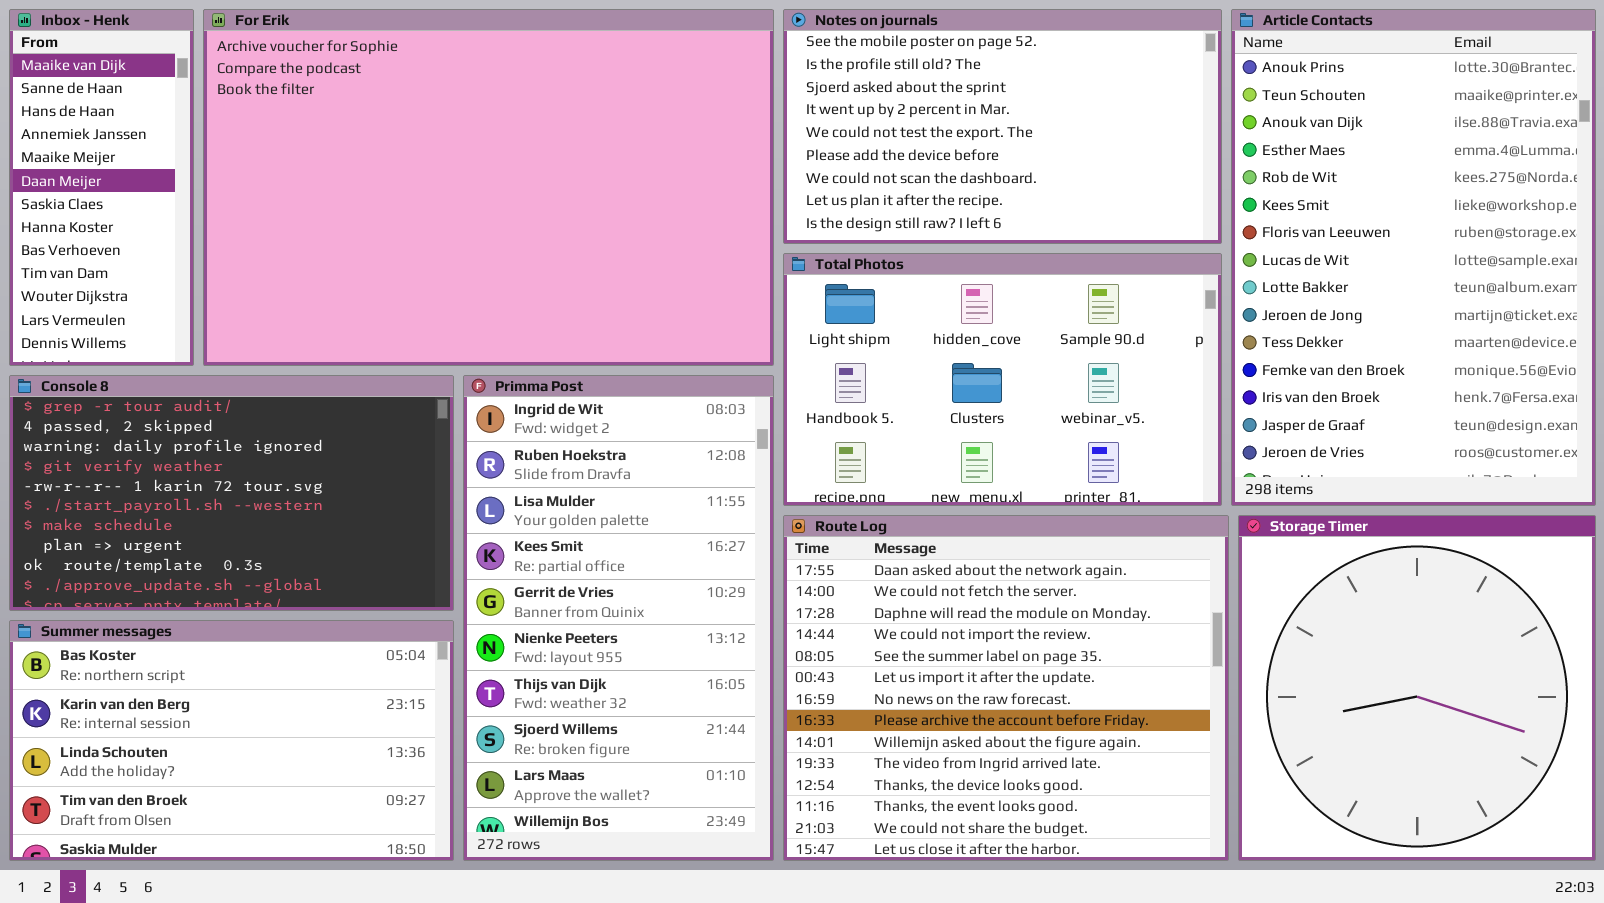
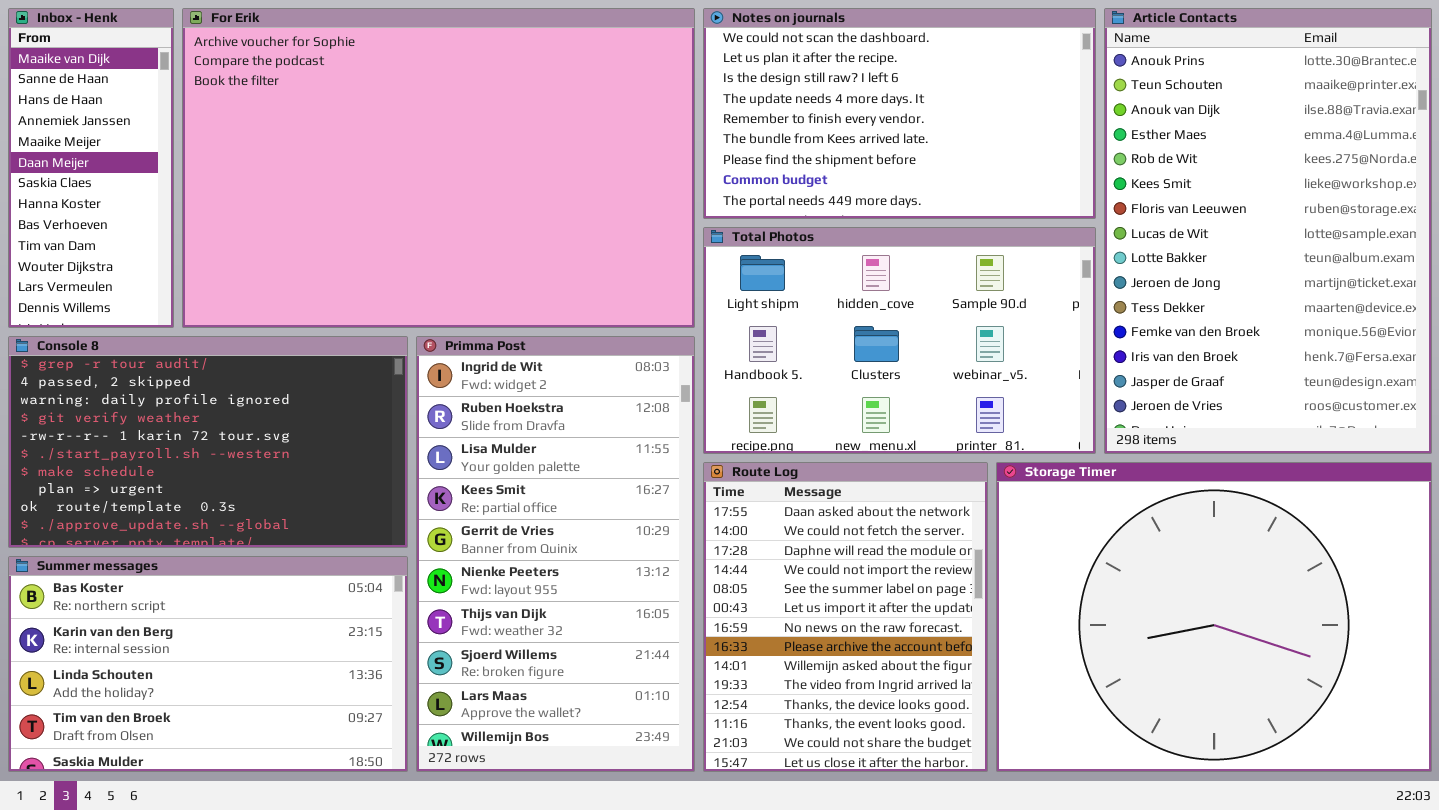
Notes on journals: [783,9,1222,244] -> [703,8,1096,219], scrolled down 6 rows
Route Log: [783,515,1229,861] -> [703,462,988,772], resized
Storage Timer: [1238,515,1596,861] -> [996,462,1432,772], resized

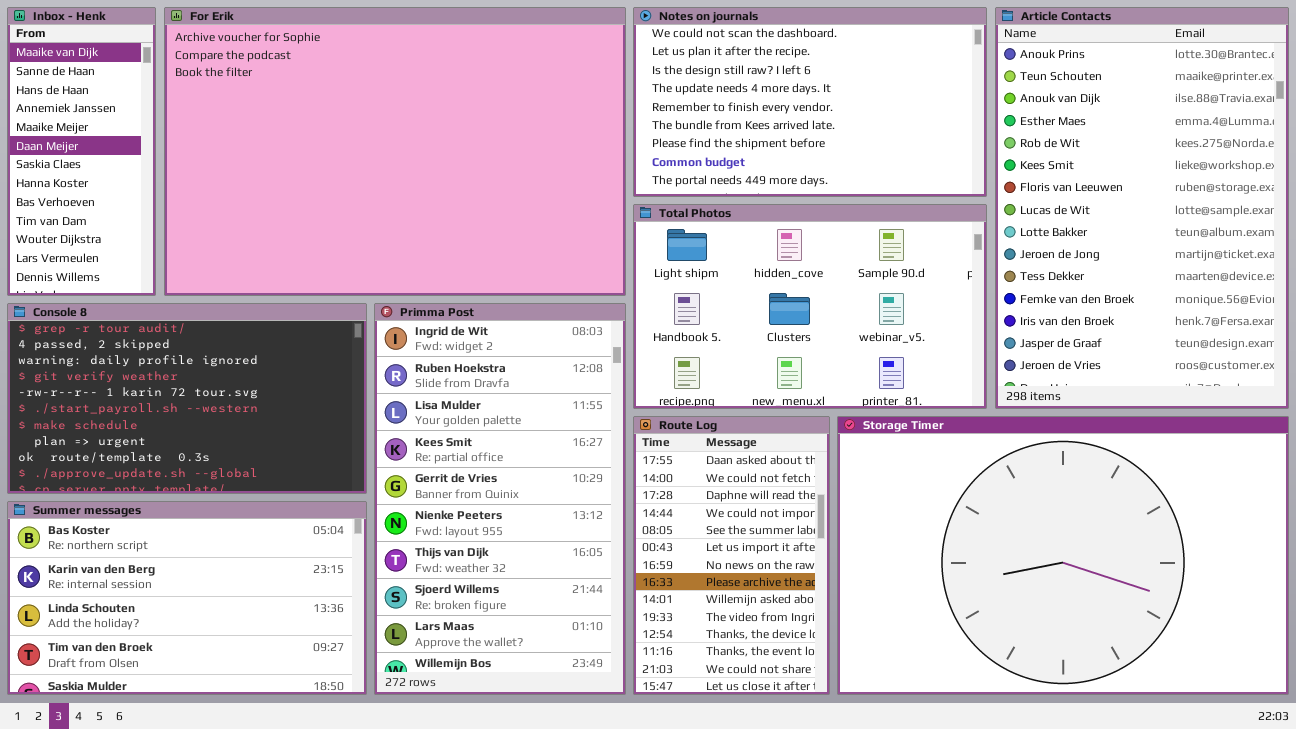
Route Log: [703,462,988,772] -> [633,416,830,695], resized
Storage Timer: [996,462,1432,772] -> [837,416,1289,695], resized

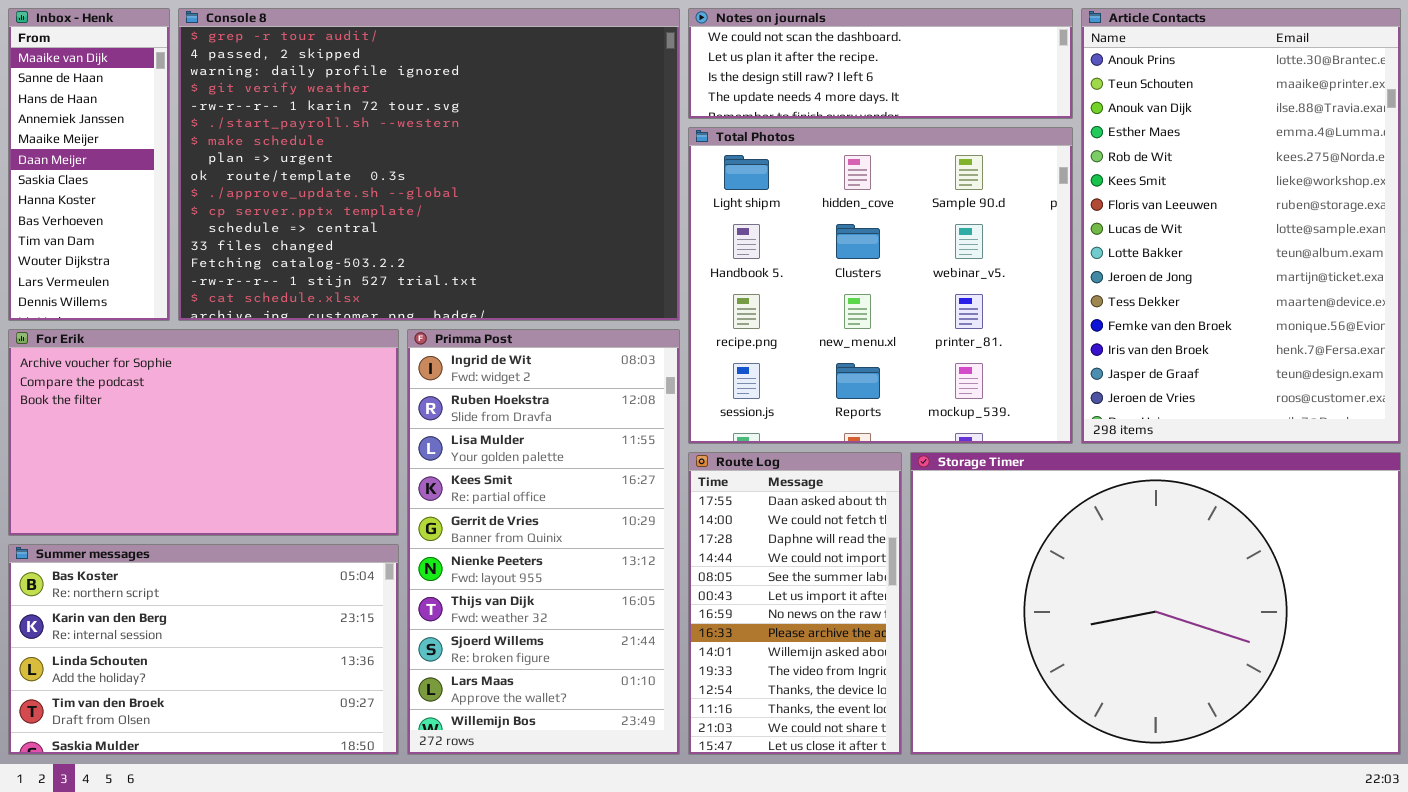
For Erik: [164,7,626,296] -> [8,329,399,536], moved, resized
Notes on journals: [633,7,987,197] -> [688,8,1073,119], resized
Total Photos: [633,204,987,409] -> [688,127,1073,444], resized
Console 8: [7,303,367,494] -> [178,8,680,321], moved, resized

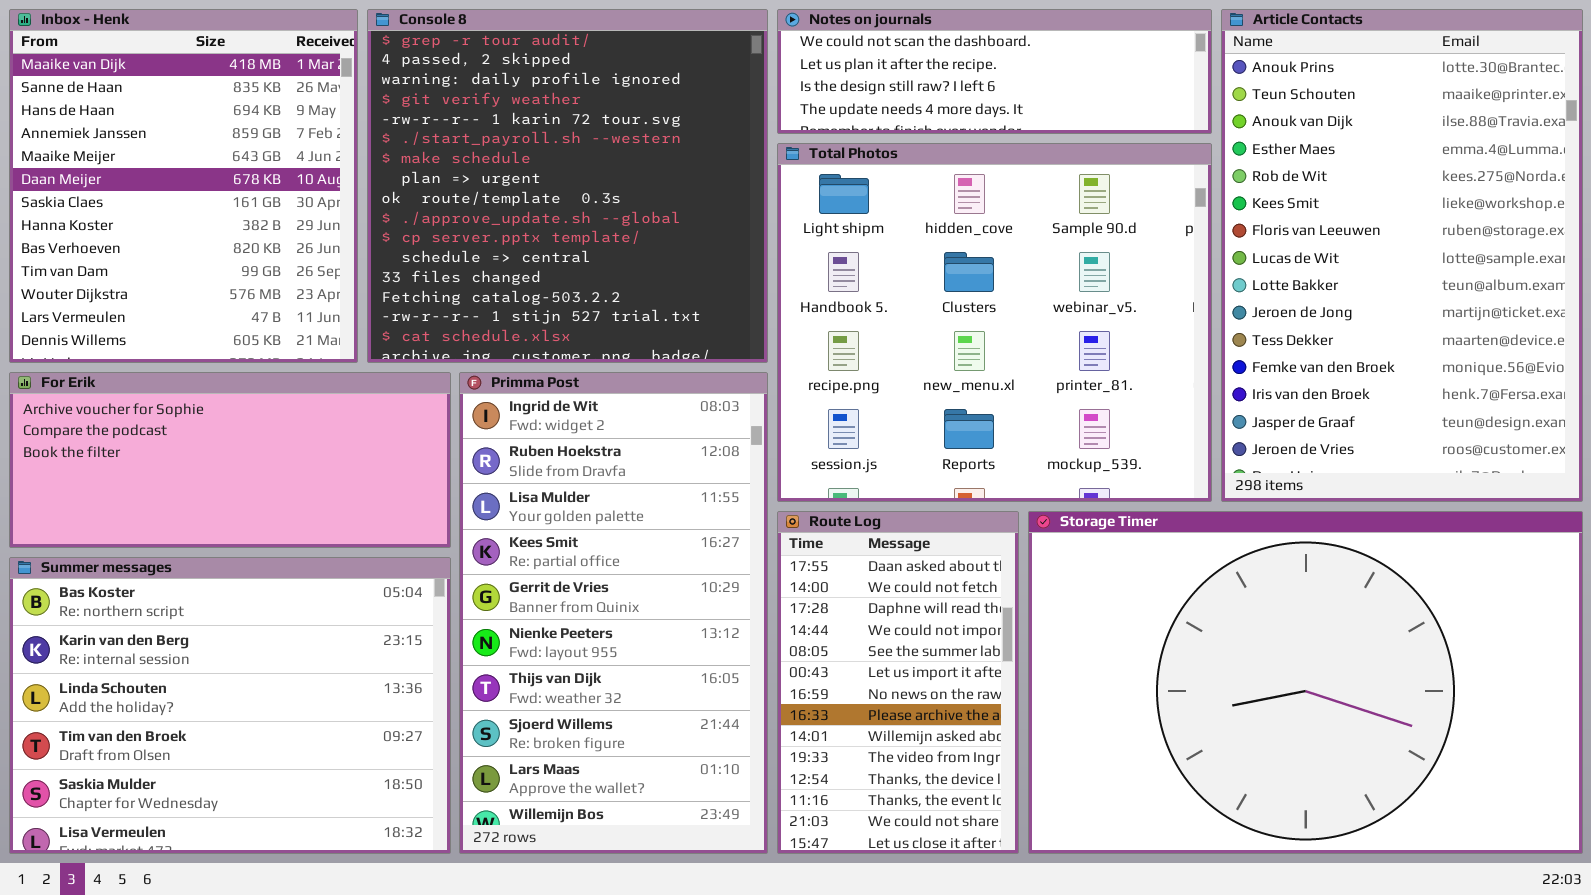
Inbox - Henk: [8,8,170,321] -> [9,9,358,363], resized
Console 8: [178,8,680,321] -> [367,9,768,363], resized
For Erik: [8,329,399,536] -> [9,372,451,548], resized
Summer messages: [8,544,399,755] -> [9,557,451,854], resized

